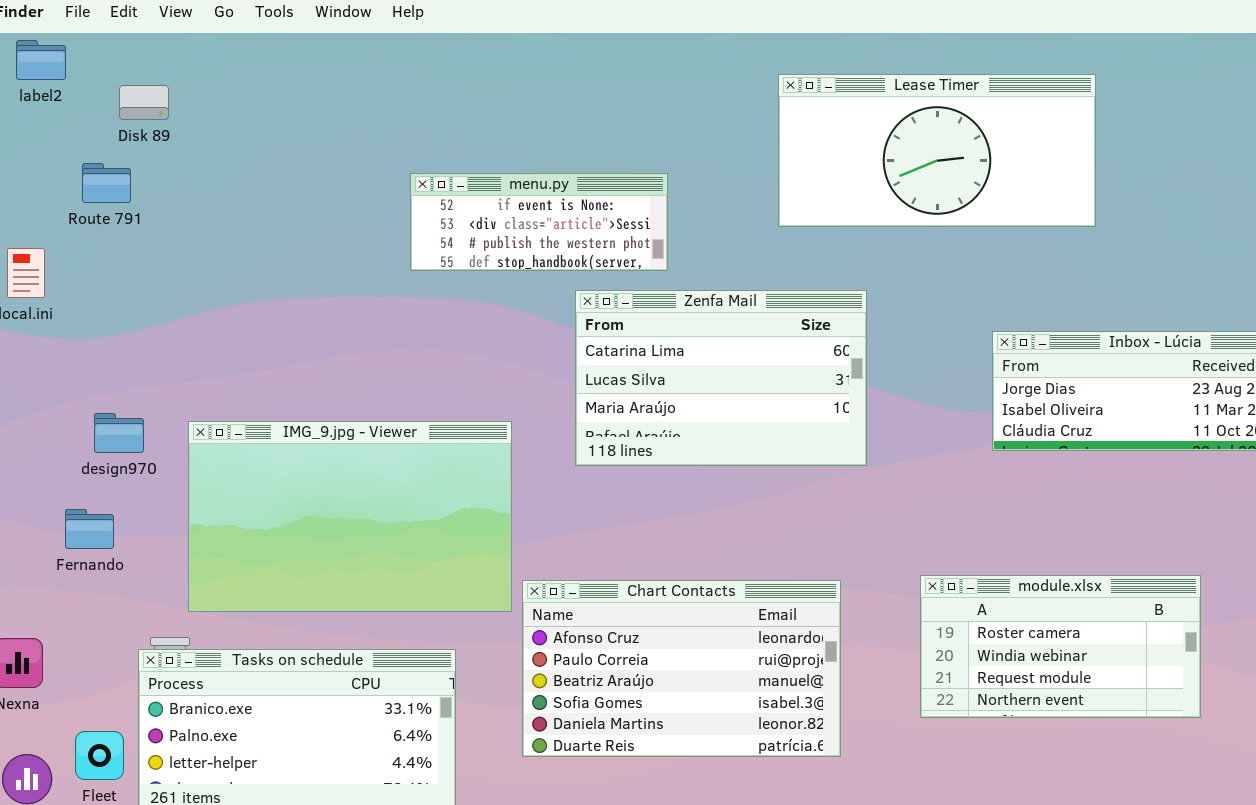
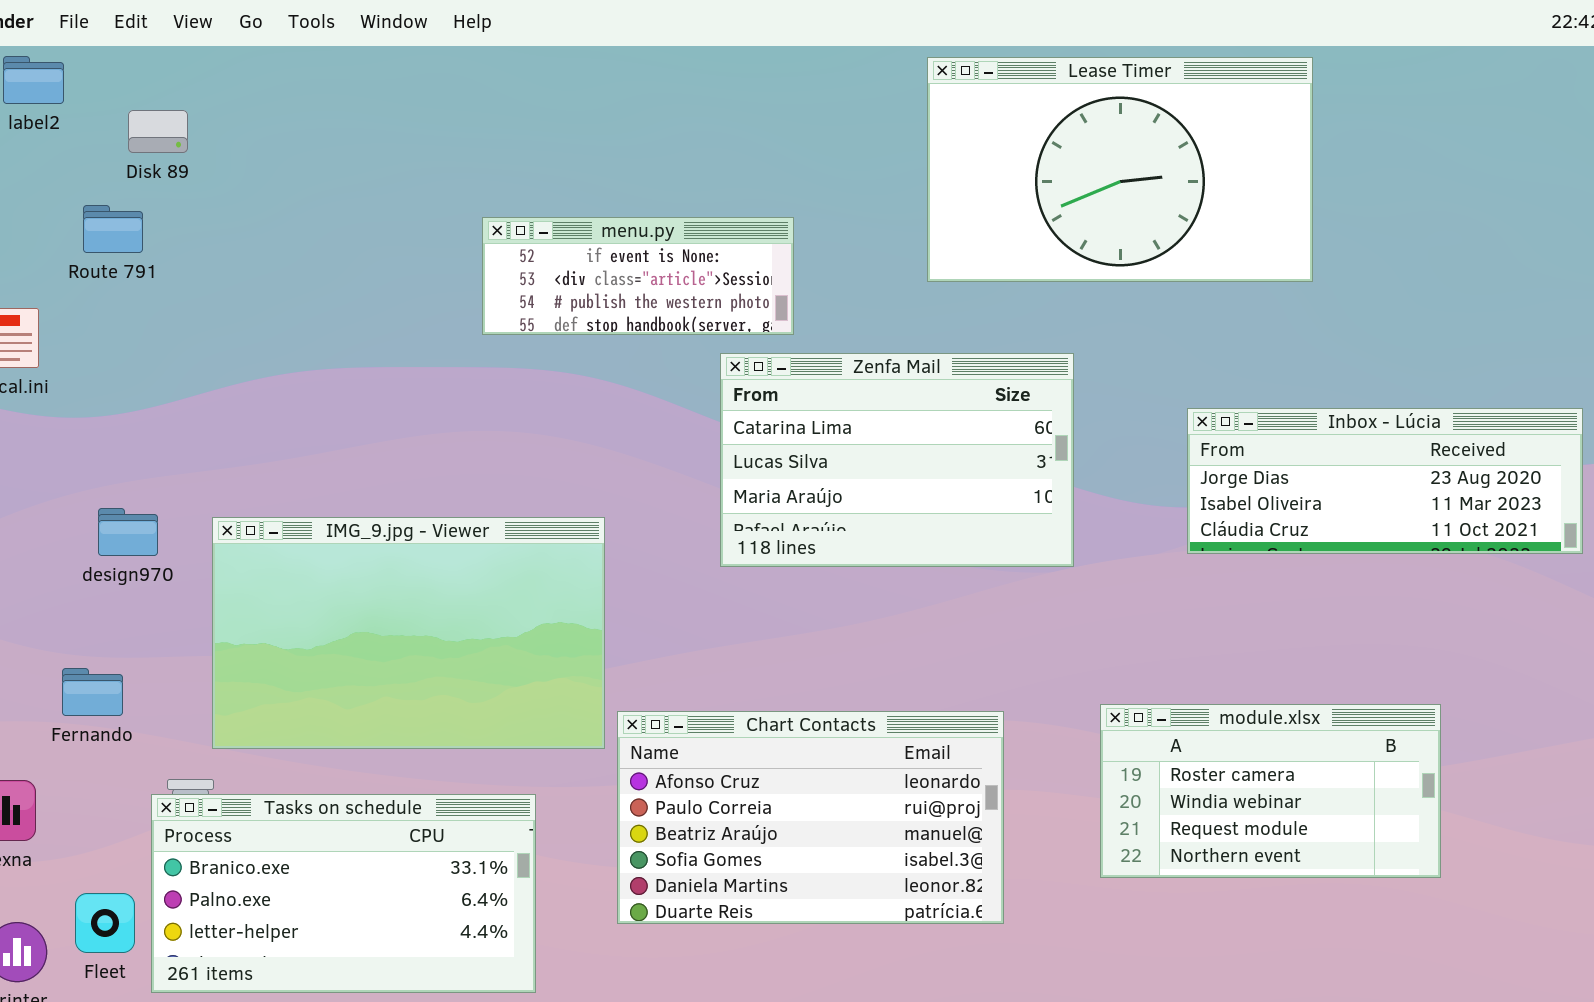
Lease Timer: [778,74,1096,227] -> [927,57,1313,282], resized
Zenfa Mail: [575,290,867,466] -> [720,353,1074,567], moved
Fernando: [65,509,114,549] -> [62,668,123,716], moved

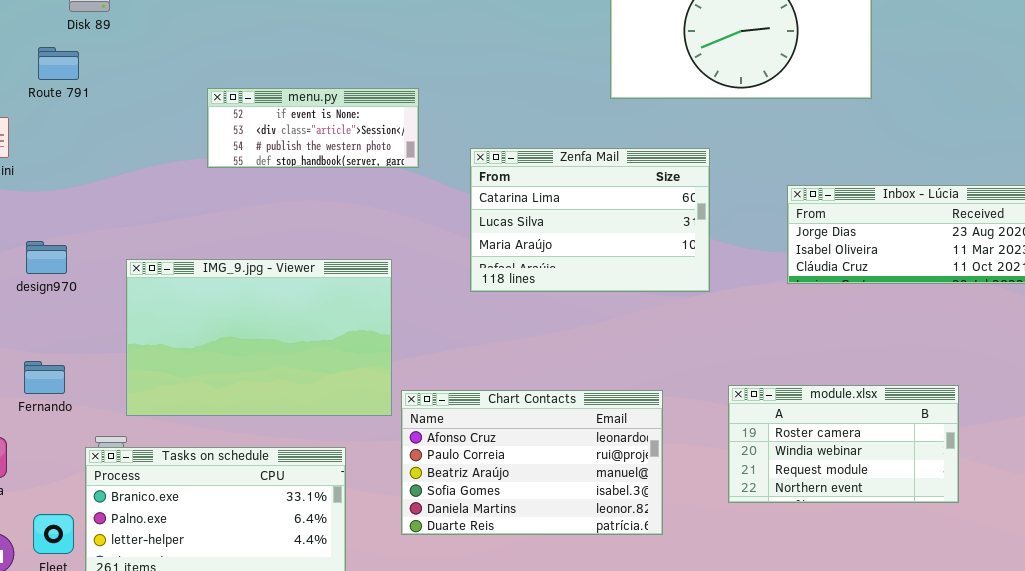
menu.py: [482,217,794,335] -> [207,88,419,168], moved
design970: [98,508,158,556] -> [26,241,67,274], moved

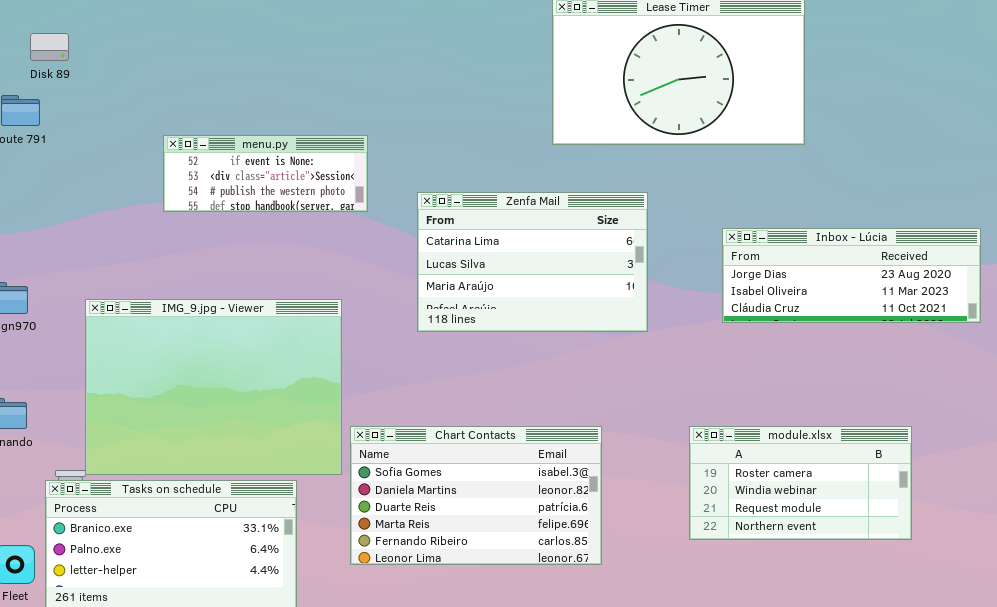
IMG_9.jpg - Viewer: [126,259,392,416] -> [85,299,342,475], resized
module.xlsx: [728,385,959,503] -> [689,426,912,540], moved
Chart Contacts: [401,390,663,535] -> [350,426,602,565], scrolled down 3 rows

